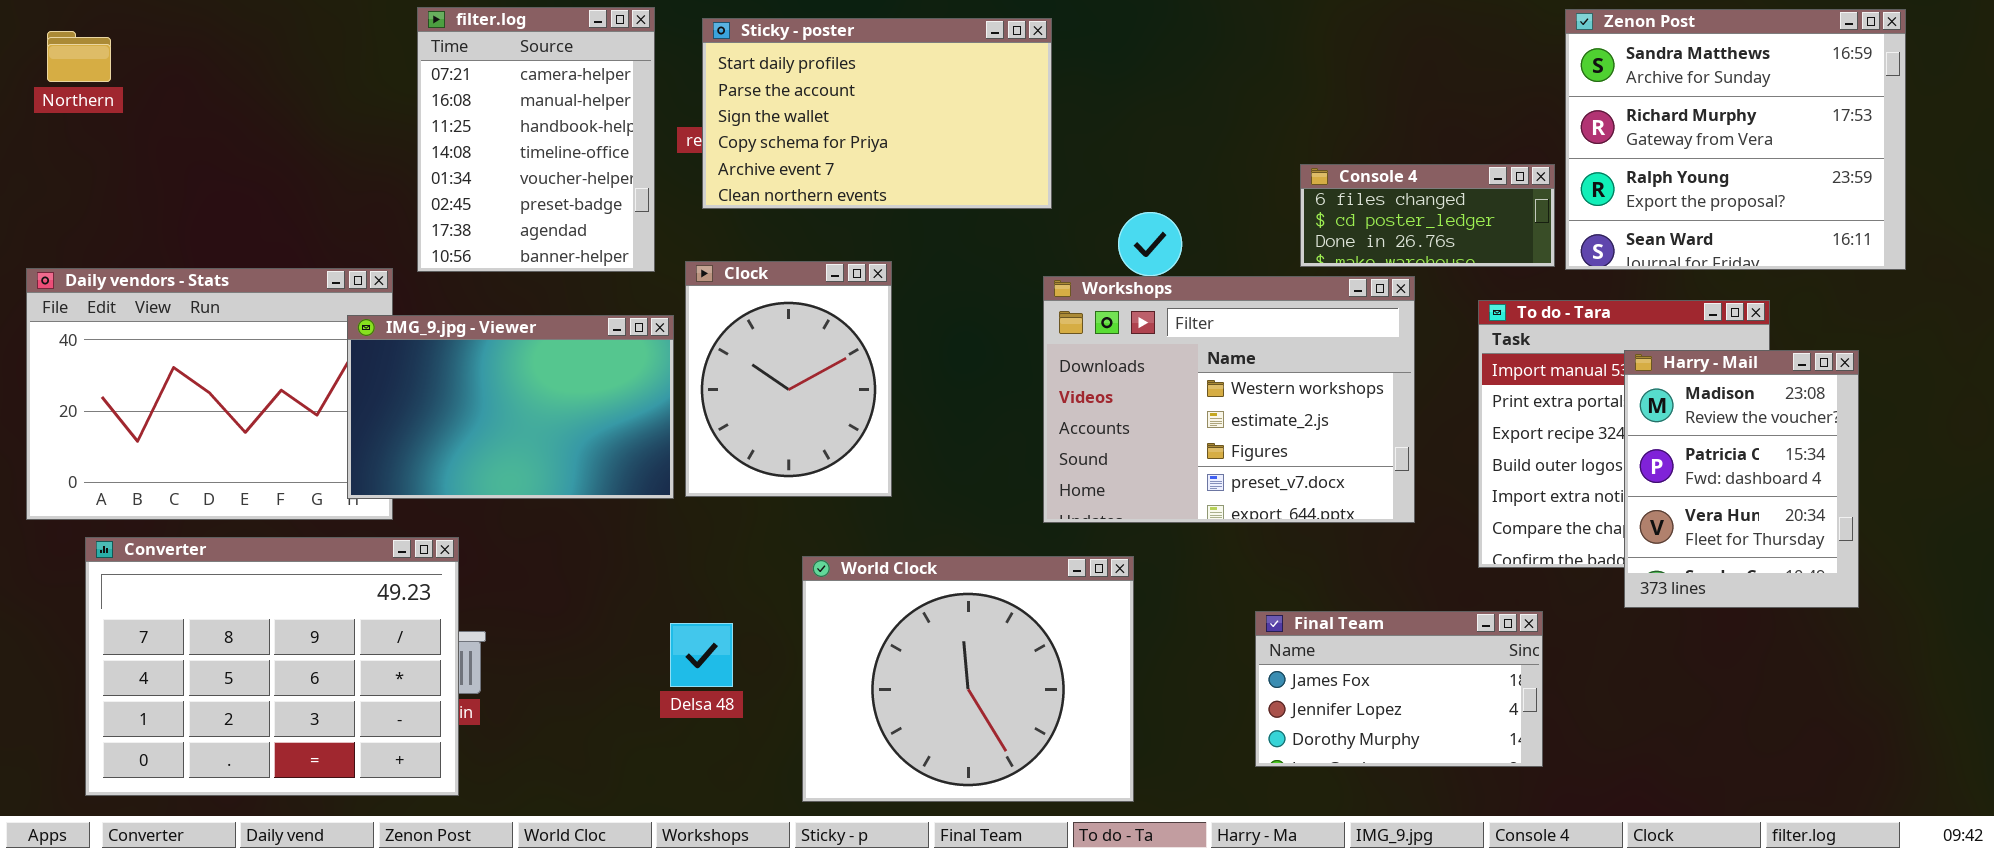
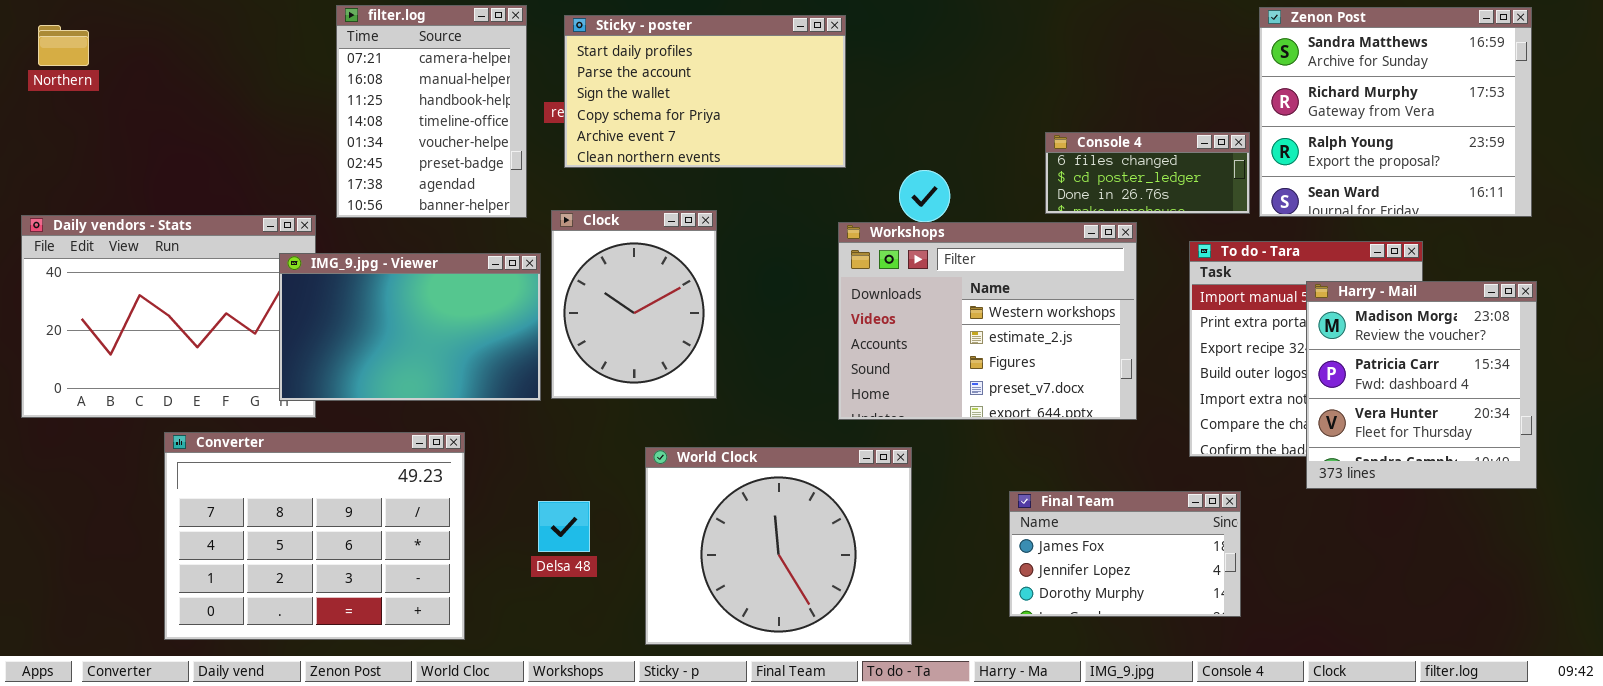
Harry - Mail: [1624,350,1859,608] -> [1306,281,1537,489], resized
Converter: [85,537,459,796] -> [164,432,465,640], moved

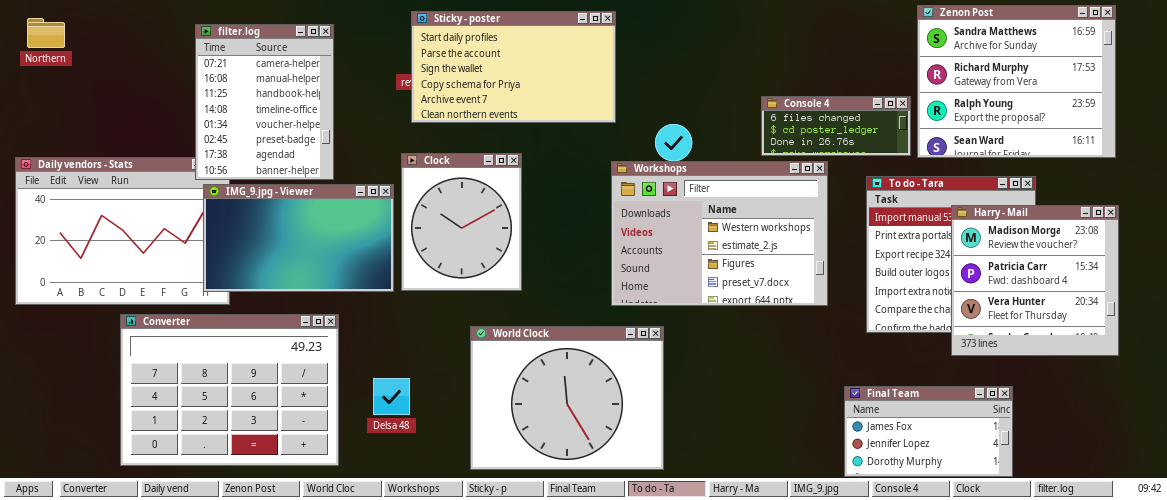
filter.log: [336,5,527,218] -> [195,24,334,180], moved
Final Team: [1009,491,1241,617] -> [844,386,1013,477], moved
Delsa 48: [538,501,590,552] -> [373,378,410,415], moved

